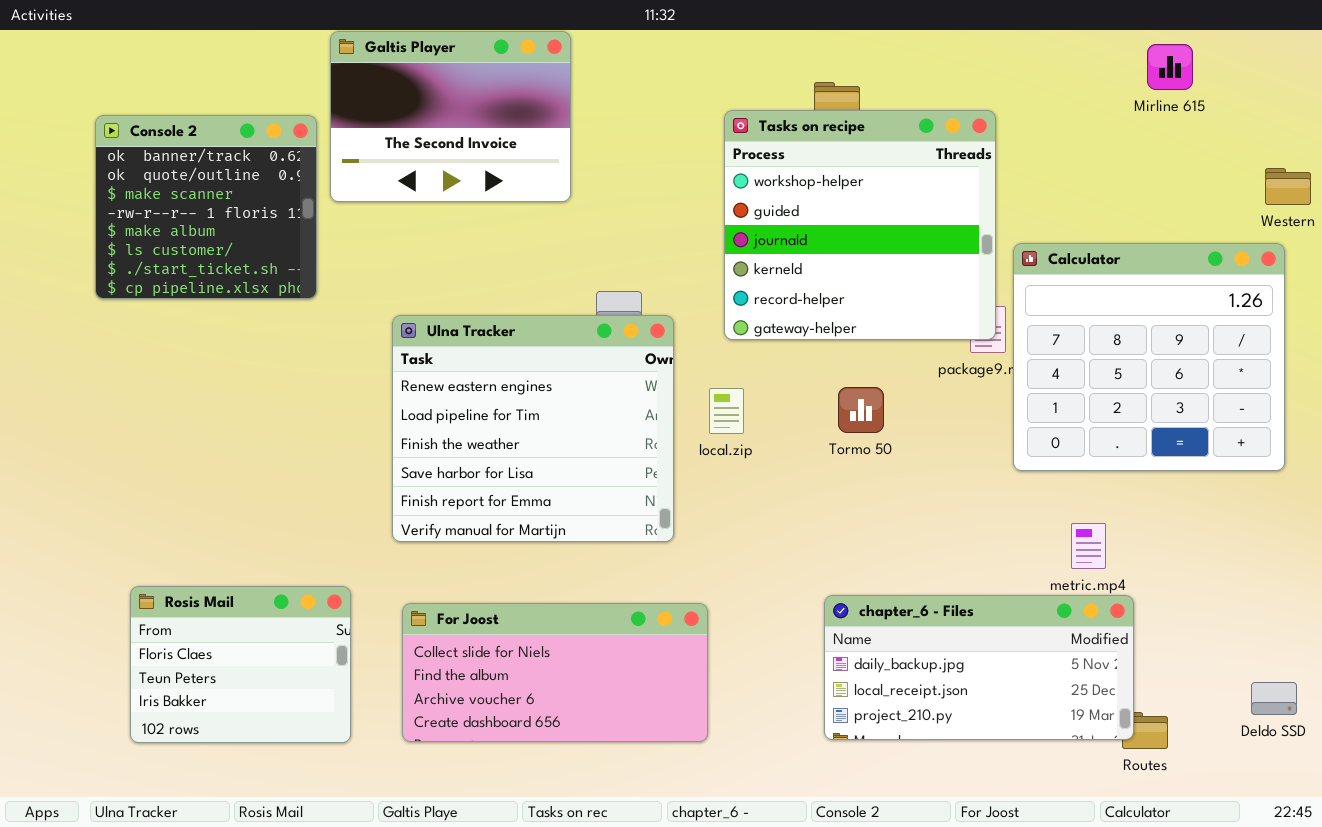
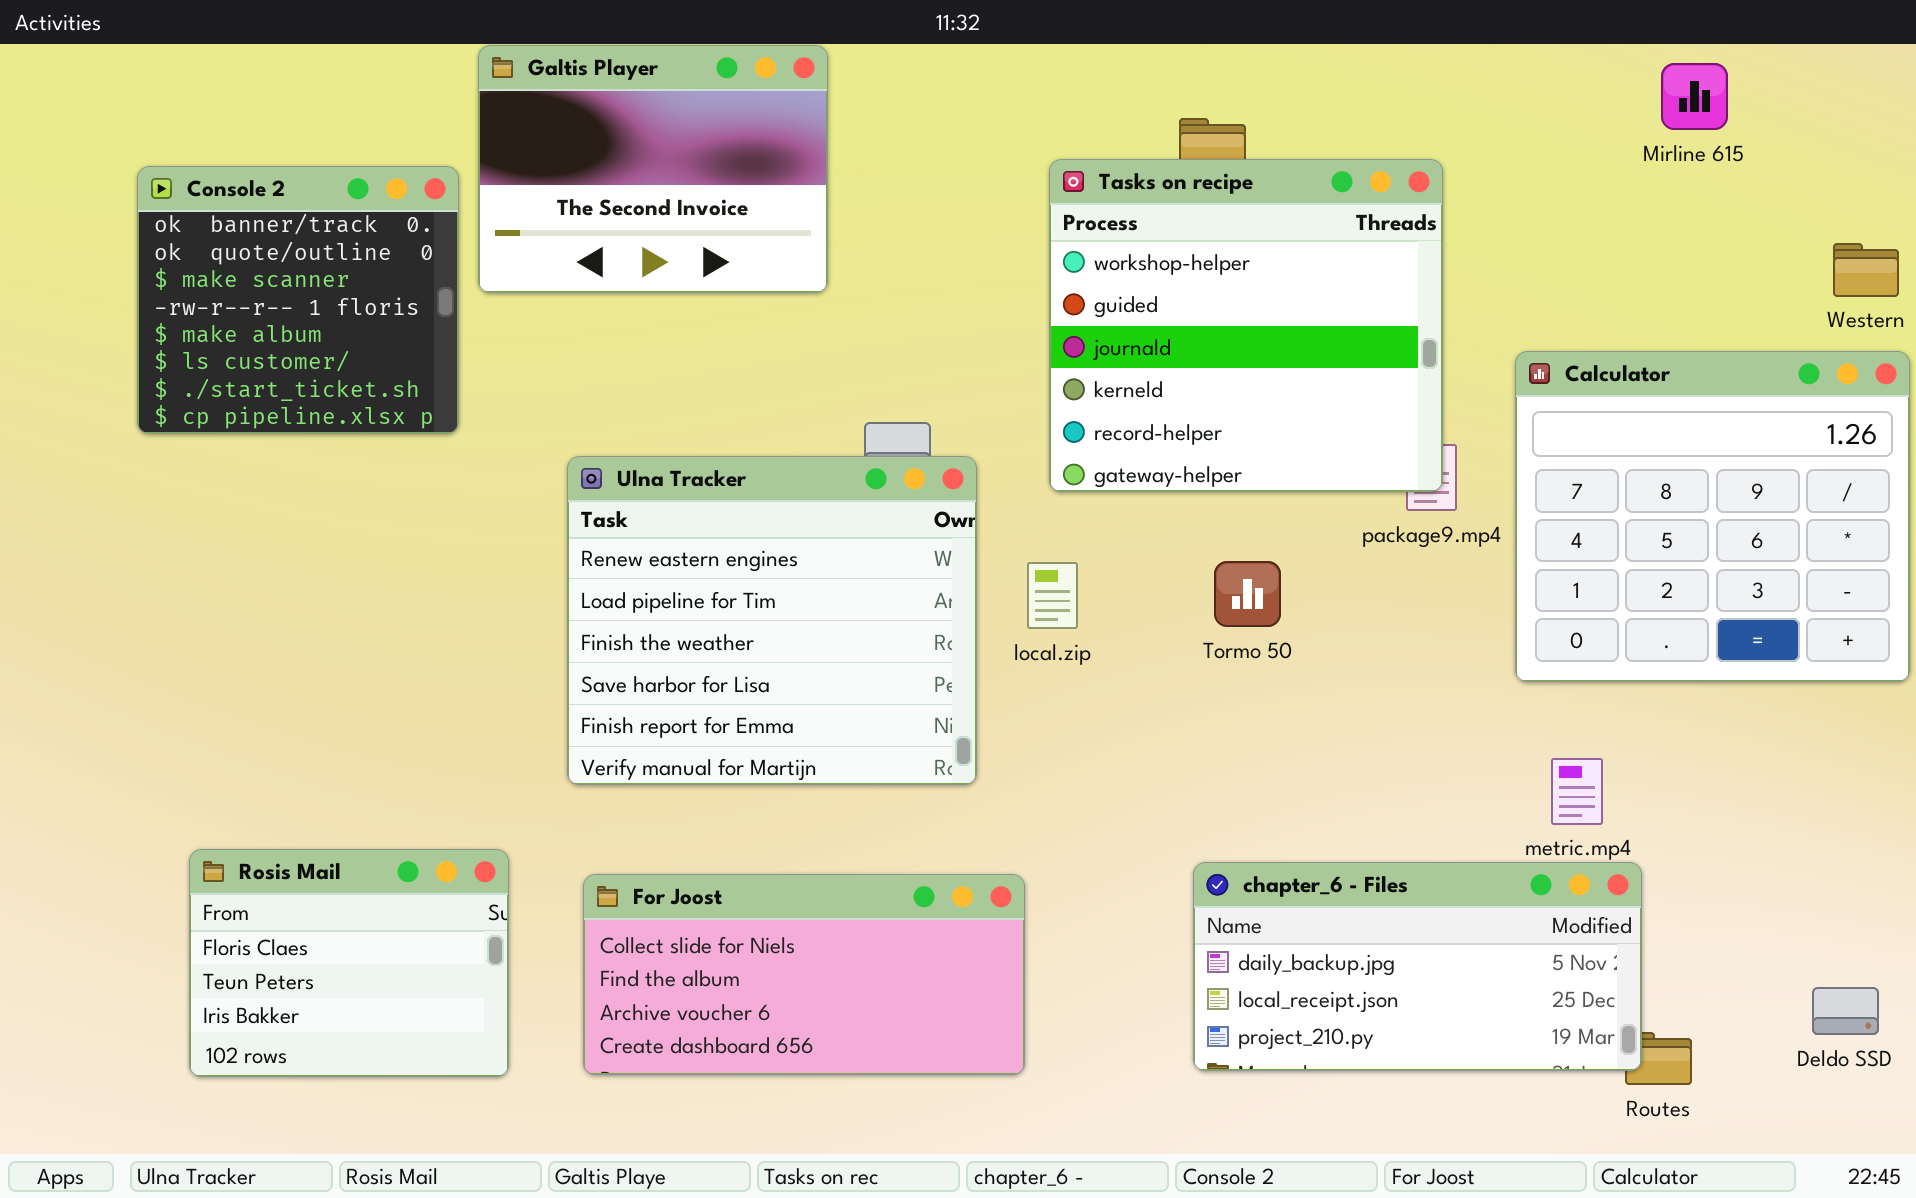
Calculator: [1013,243,1285,471] -> [1515,351,1910,682], moved

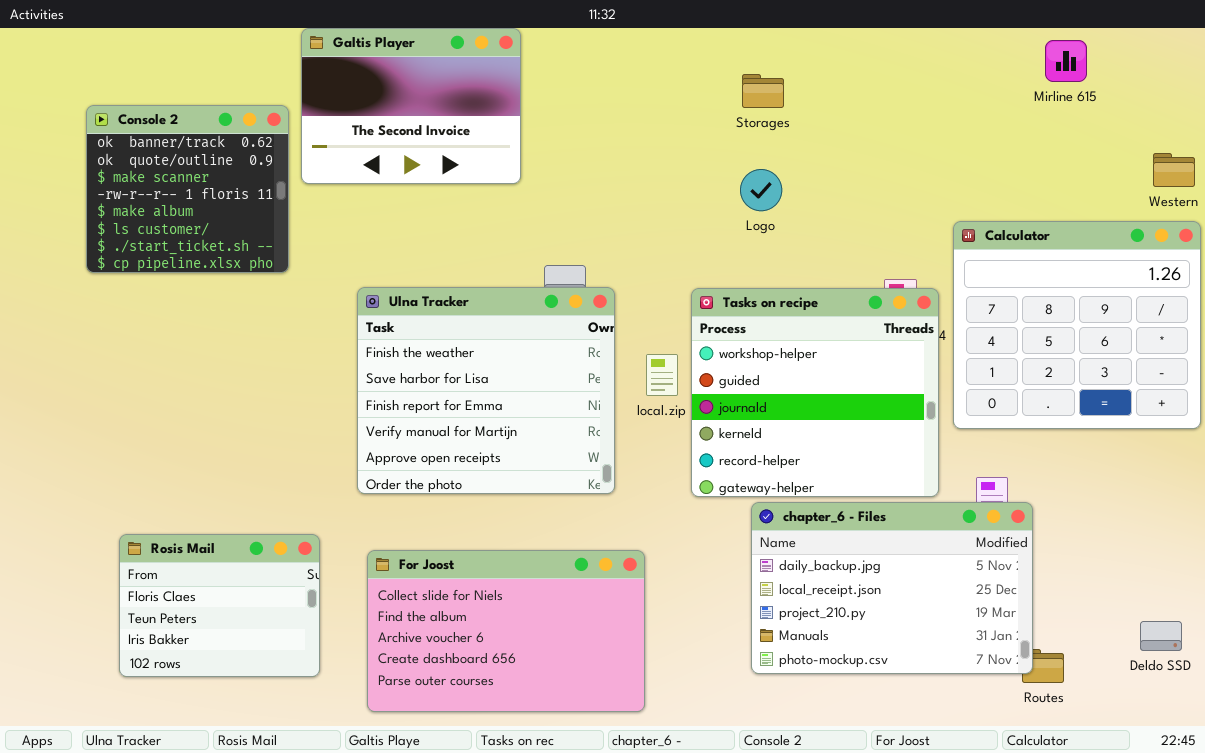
Tasks on recipe: [1049,159,1443,492] -> [691,288,939,497], moved
Ulna Tracker: [567,456,977,785] -> [357,287,615,494], scrolled down 2 rows
chapter_6 - Files: [1193,862,1642,1071] -> [751,502,1033,674], resized
For Joost: [583,874,1025,1075] -> [367,550,645,712], resized

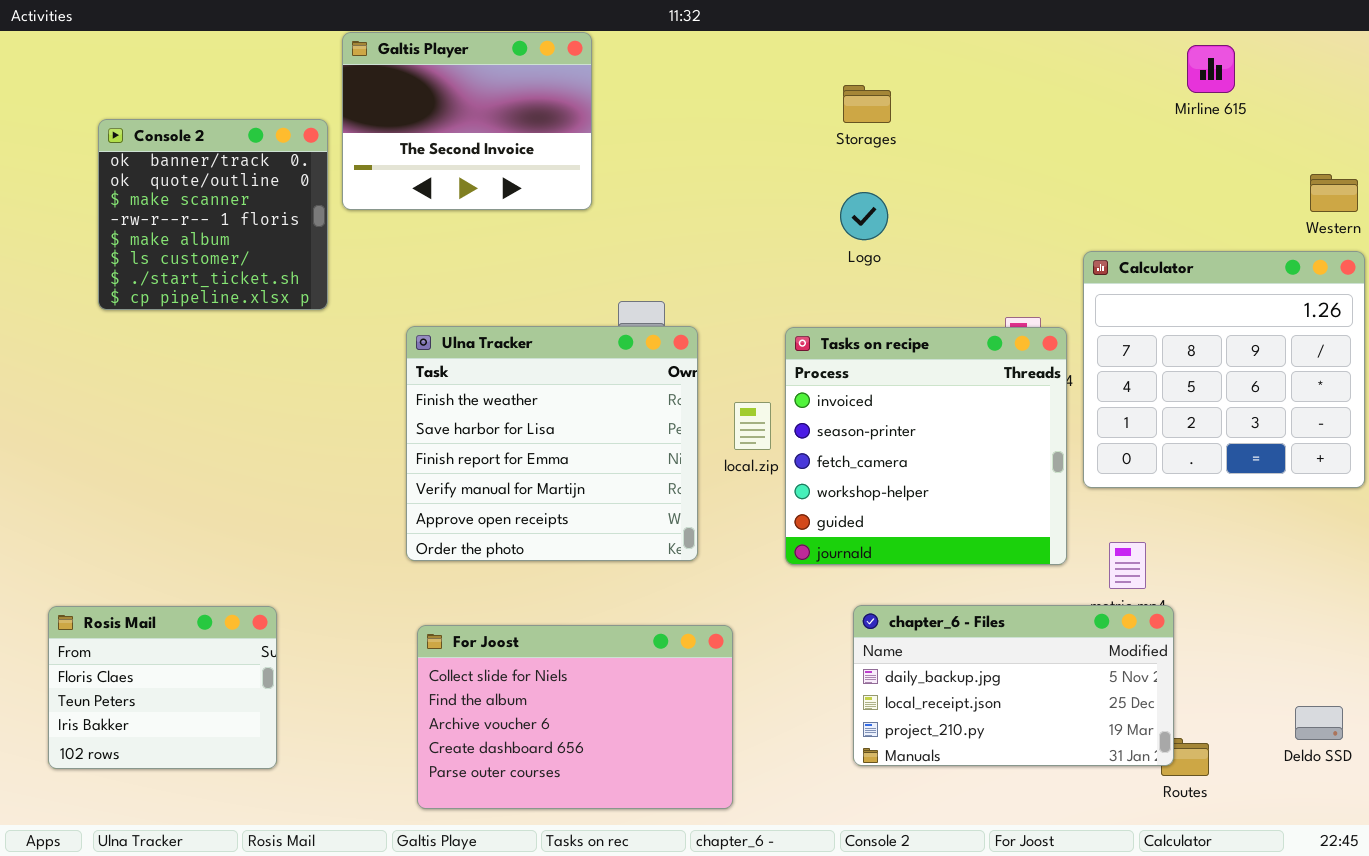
Tasks on recipe: [691,288,939,497] -> [785,327,1067,565], scrolled up 3 rows
chapter_6 - Files: [751,502,1033,674] -> [853,605,1174,766], resized
Rosis Mail: [119,534,320,677] -> [48,606,277,769], moved

